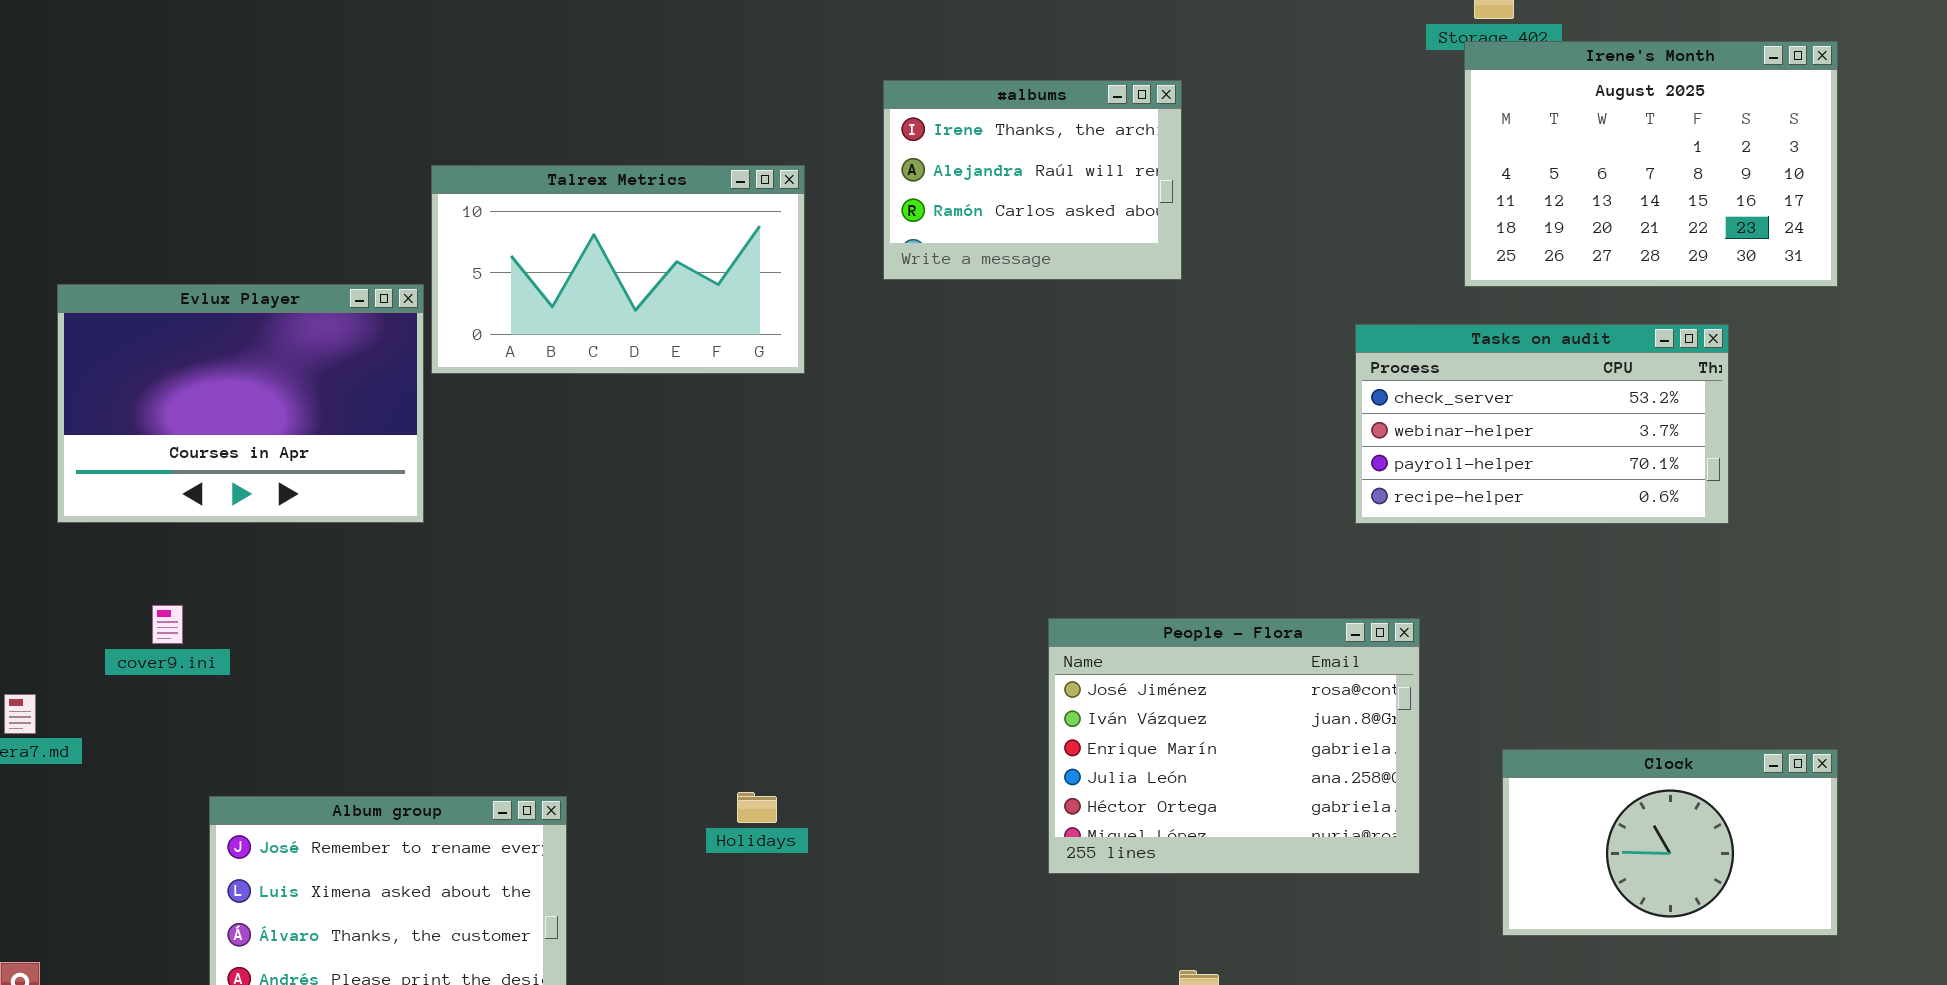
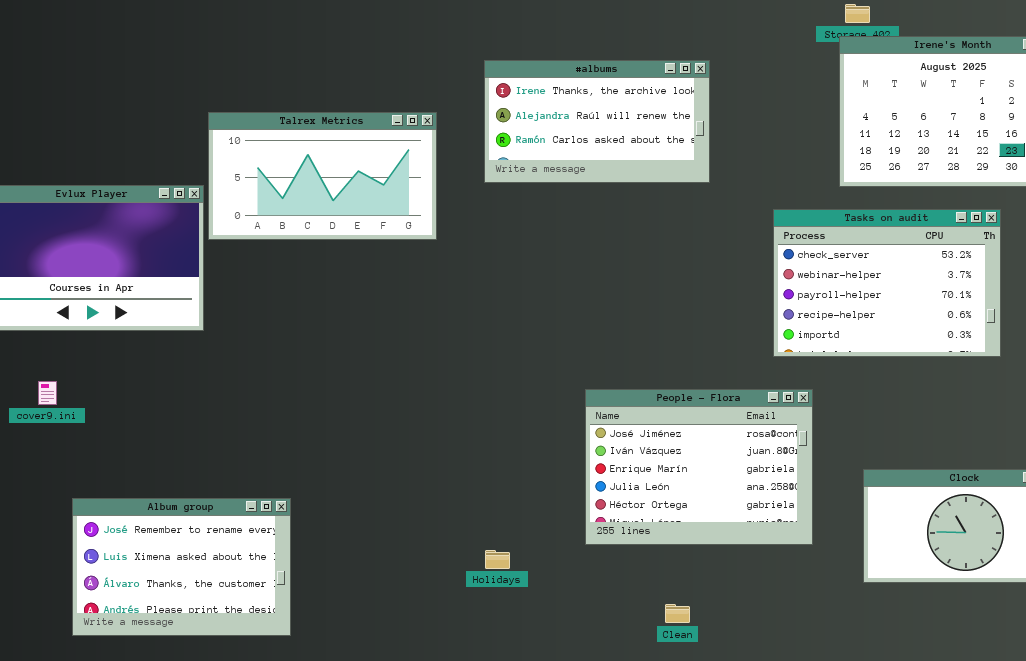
#albums: [883,80,1182,280] -> [484,60,710,183], resized
Tasks on audit: [1355,324,1729,524] -> [773,209,1001,357], resized
Holidays: [737,792,777,823] -> [485,550,510,569], moved

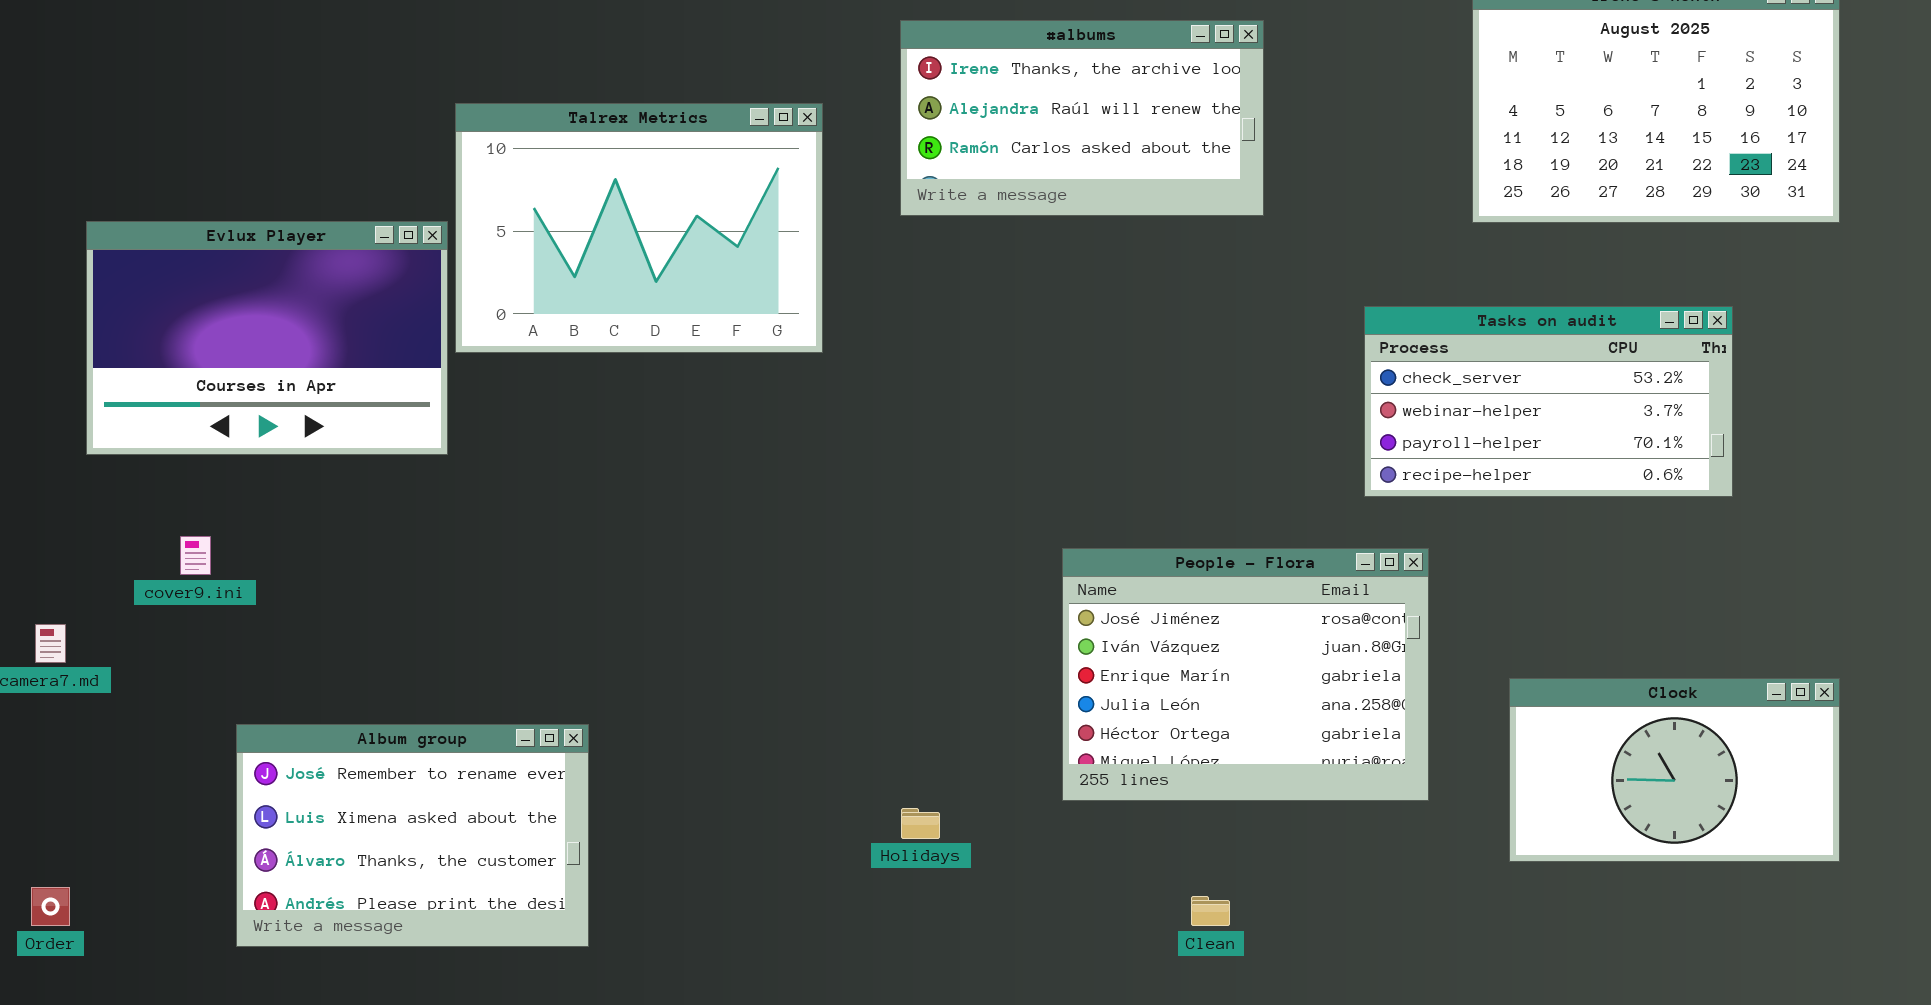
Talrex Metrics: [208,112,437,240] -> [455,103,823,353], resized
Tasks on audit: [773,209,1001,357] -> [1364,306,1733,497], resized

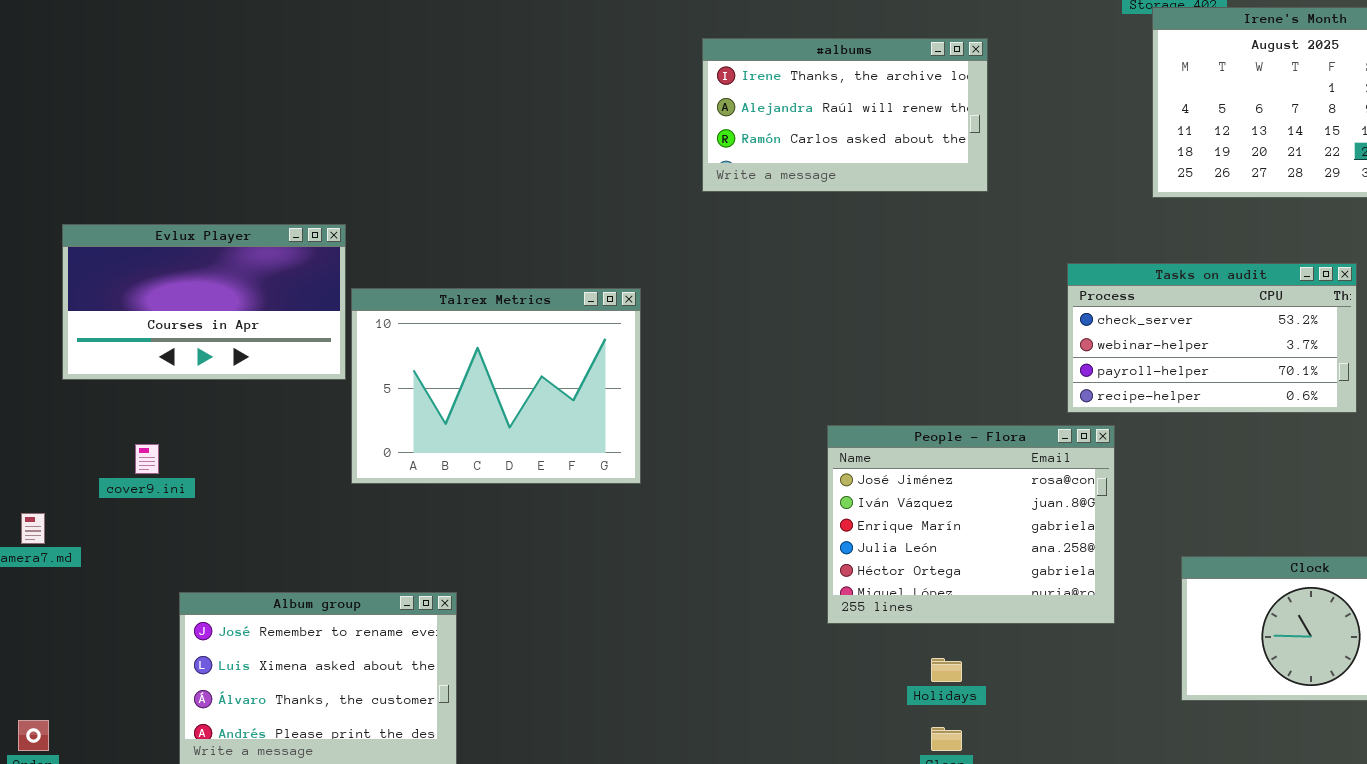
Talrex Metrics: [455,103,823,353] -> [351,288,641,484], moved
Evlux Player: [86,221,448,455] -> [62,224,346,380], resized
People - Flora: [1062,548,1429,801] -> [827,425,1115,624], moved
Holidays: [901,808,940,839] -> [931,658,962,682], moved

